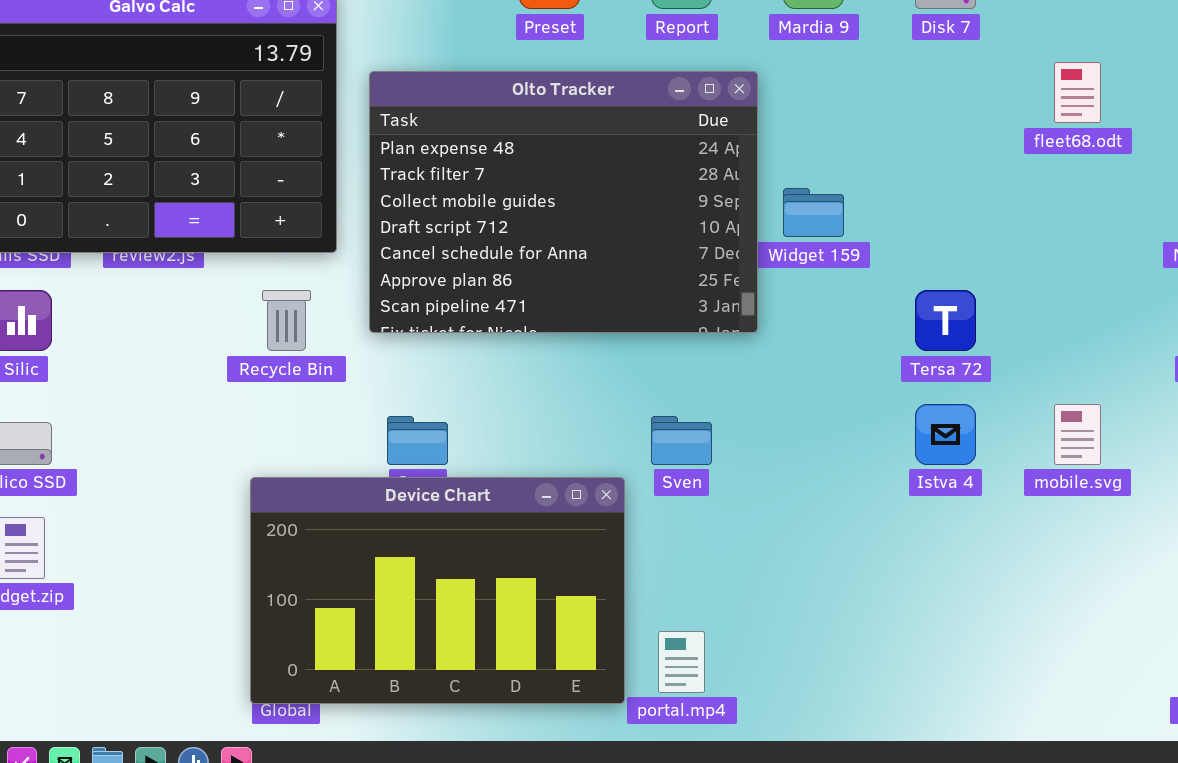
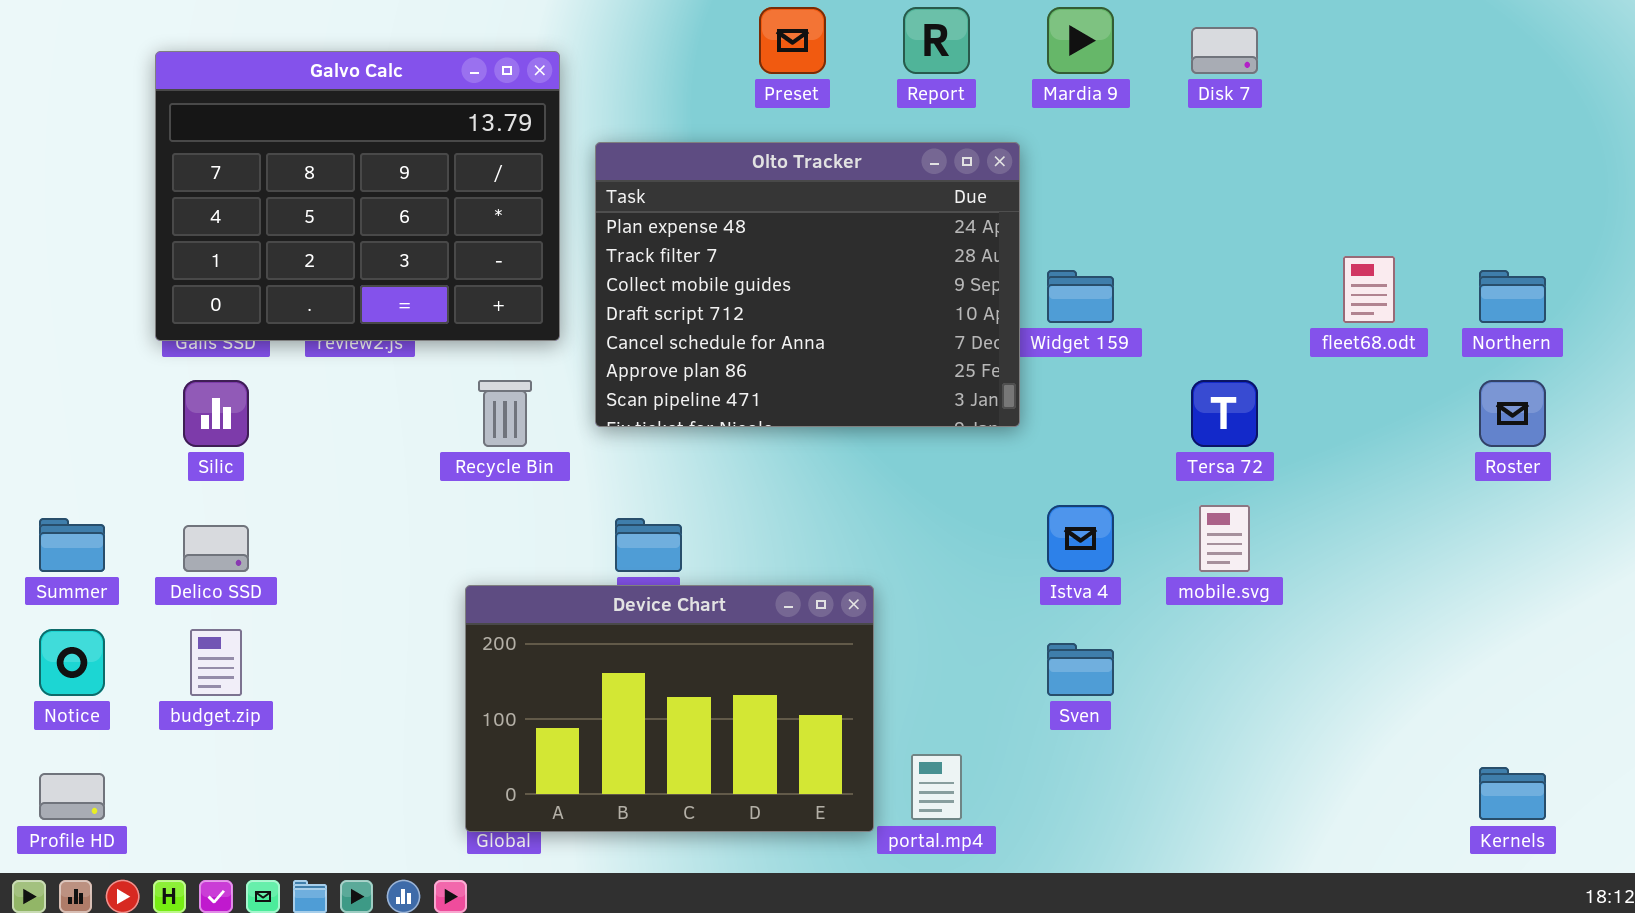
fleet68.odt: [1054,62,1101,123] -> [1343,256,1395,323], moved
Istva 4: [915,404,976,465] -> [1047,505,1114,572], moved
mobile.svg: [1054,404,1101,465] -> [1199,505,1250,572], moved
Sven: [651,416,712,465] -> [1047,643,1114,696], moved

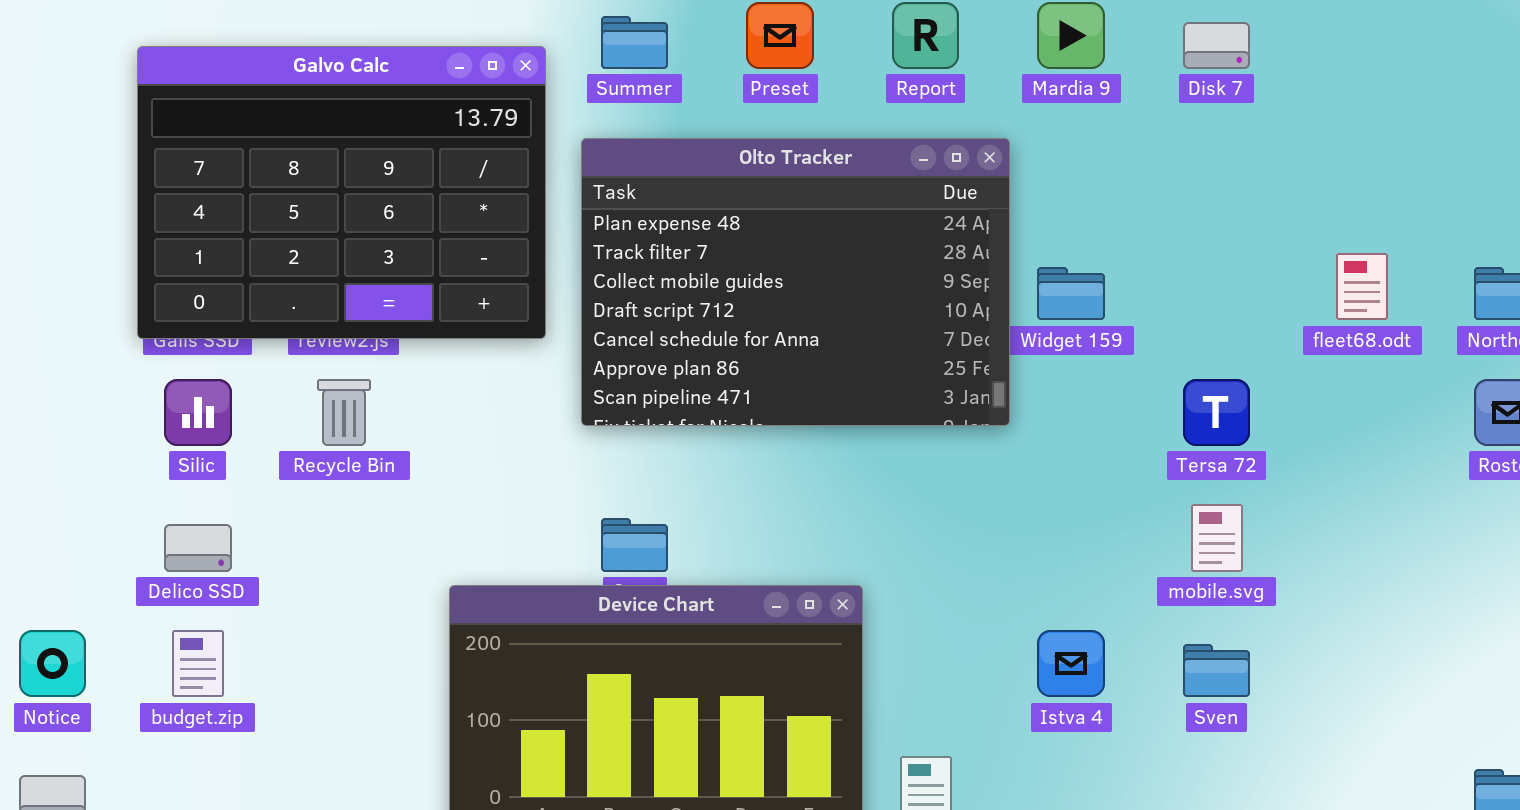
Recycle Bin: [478,380,532,447] -> [317,379,371,446], moved
Istva 4: [1047,505,1114,572] -> [1037,630,1105,697], moved
Summer: [39,518,105,572] -> [601,16,668,69], moved
Sven: [1047,643,1114,696] -> [1183,644,1250,697], moved

